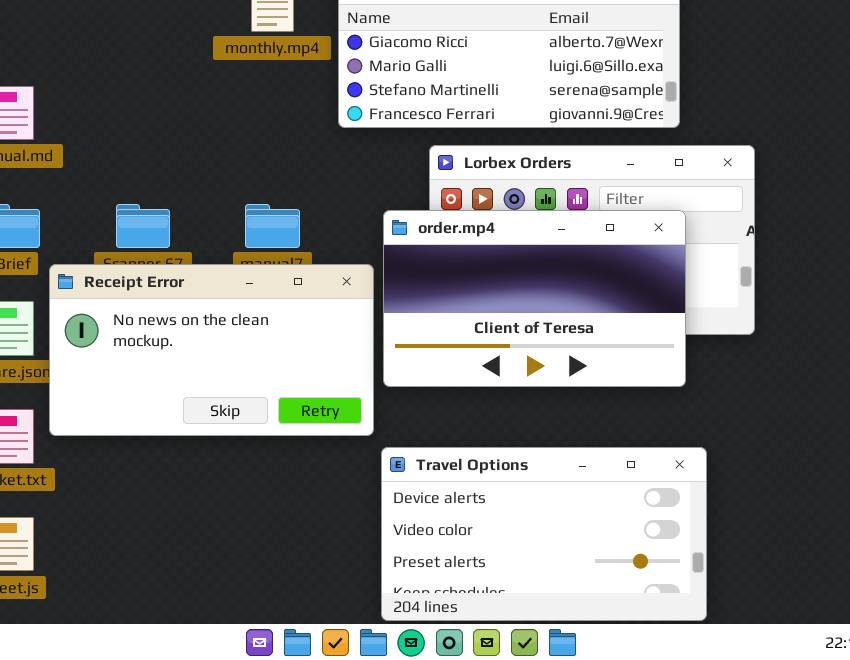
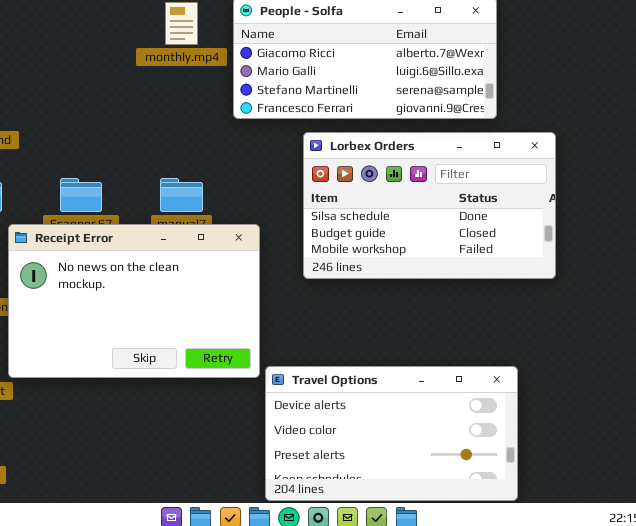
order.mp4: [383,210,686,387] -> none, closed
Receipt Error: [49,264,374,436] -> [8,224,260,378], resized

